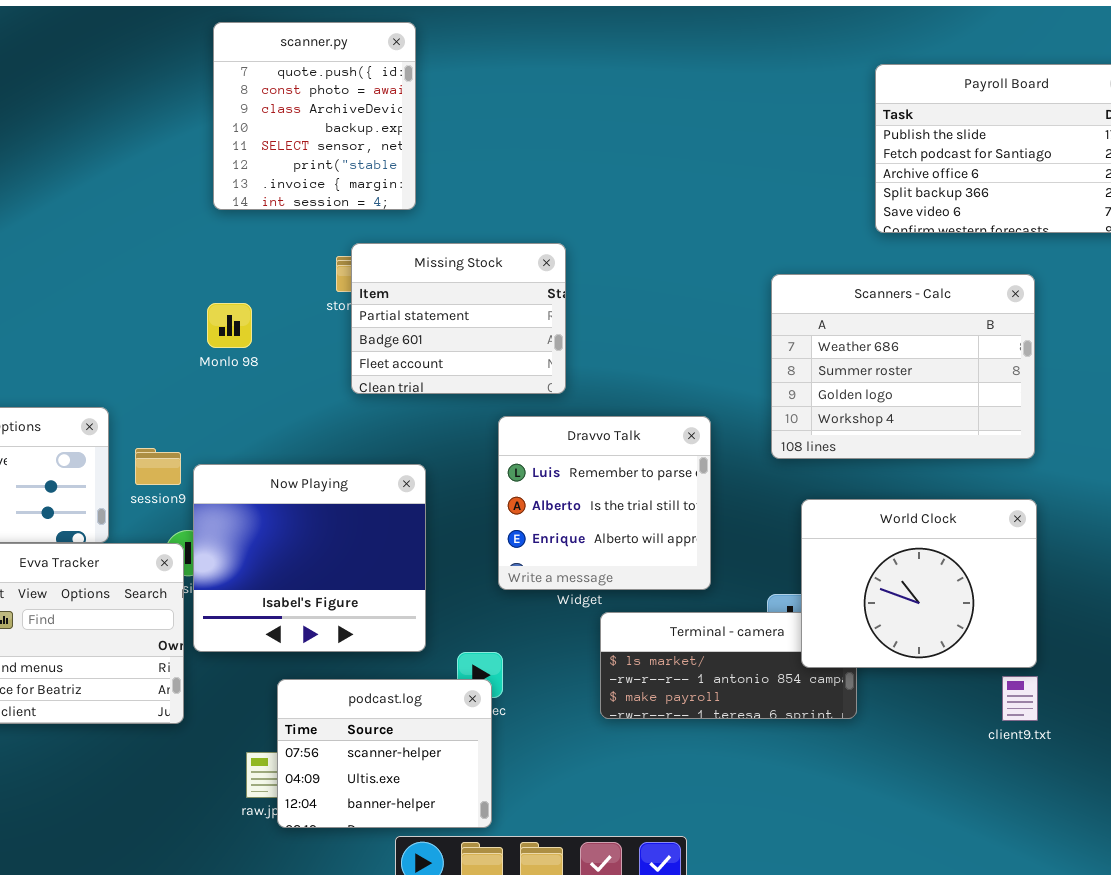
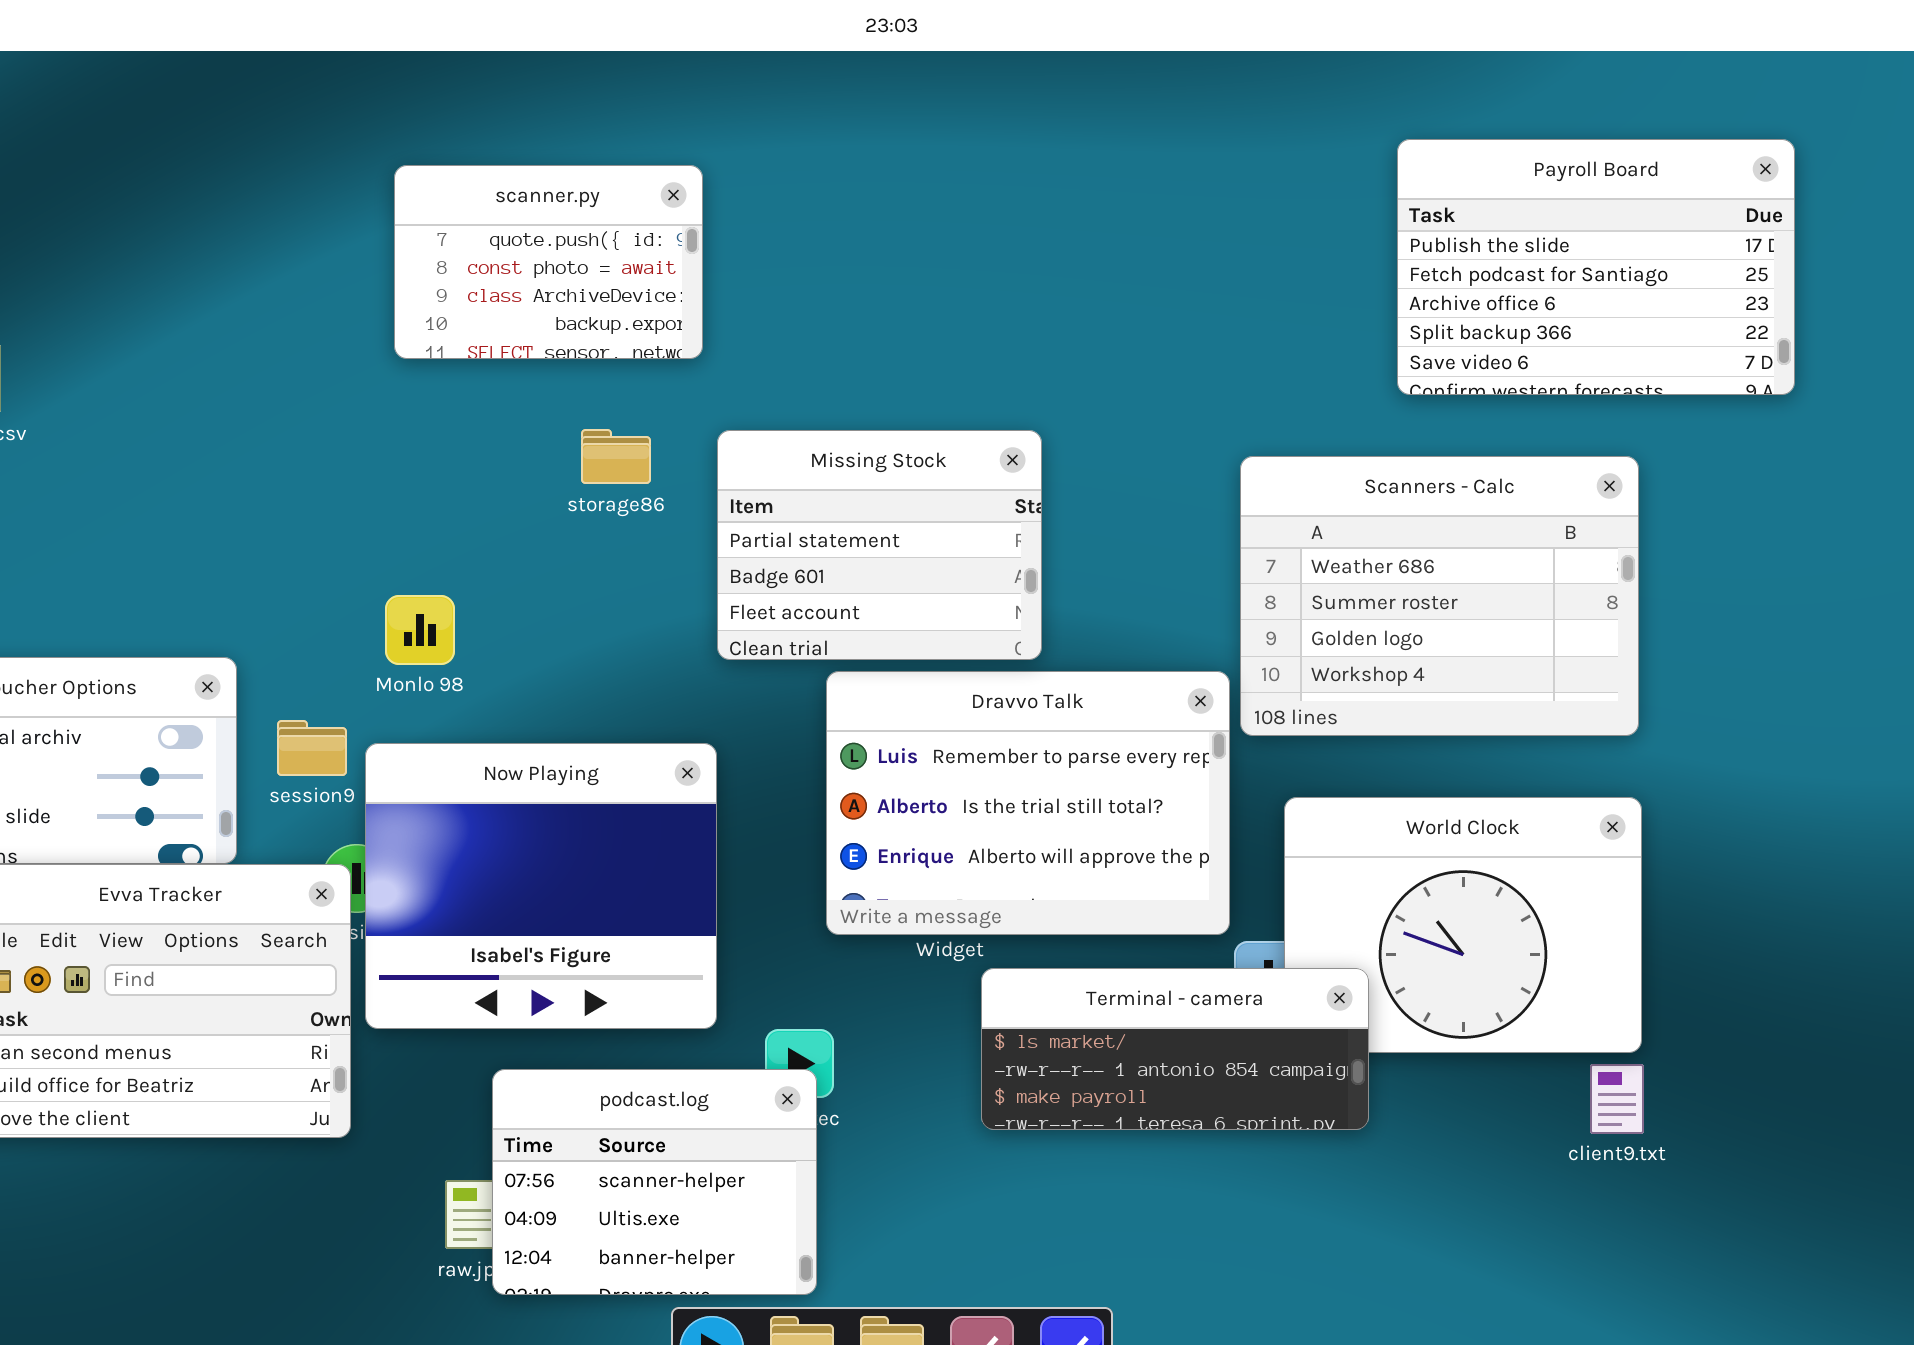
scanner.py: [213,22,416,210] -> [394,165,703,359], resized
Missing Stock: [351,243,566,394] -> [717,430,1042,660], moved
Monlo 98: [207,303,252,348] -> [385,595,455,665], moved
Dravvo Talk: [498,416,711,590] -> [826,671,1230,935], resized
Terminal - camera: [600,612,857,719] -> [981,968,1369,1130], raised

